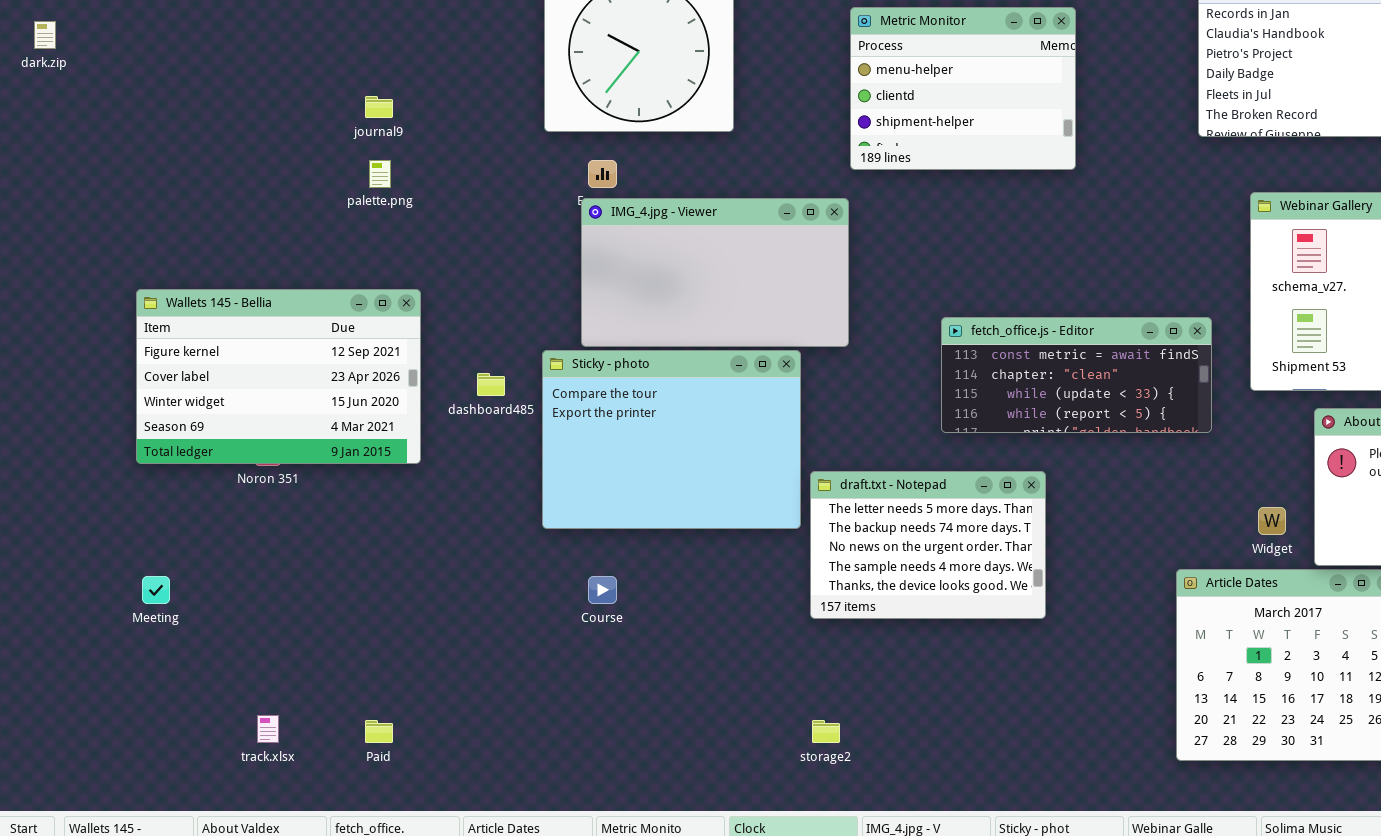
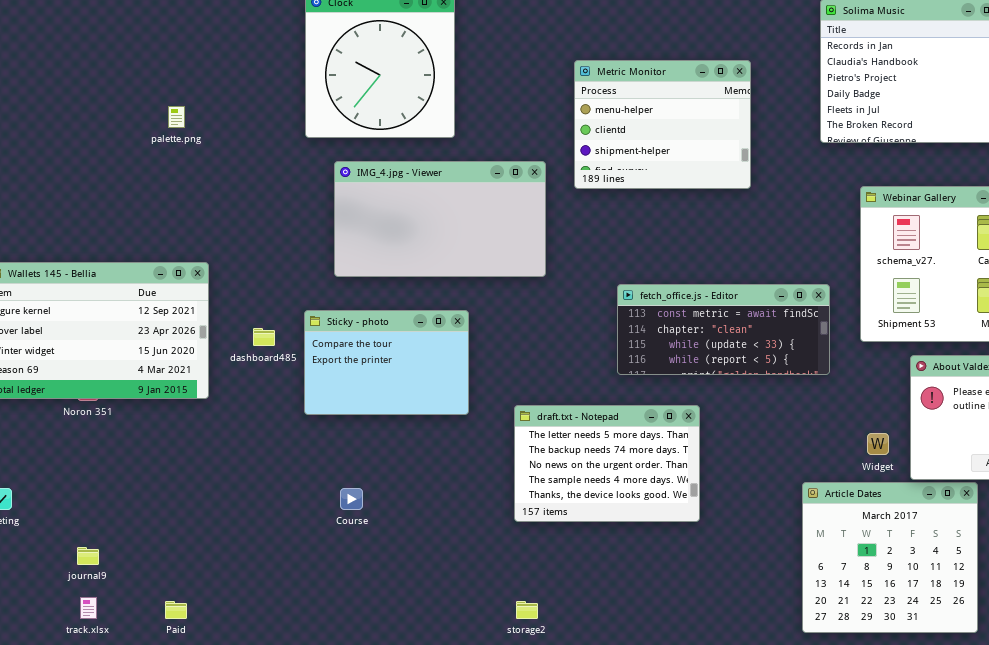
Metric Monitor: [850,7,1076,170] -> [574,60,751,189], moved
journal9: [365,96,393,118] -> [77,547,99,565], moved
palette.png: [369,160,391,188] -> [168,106,185,128], moved
IMG_4.jpg - Viewer: [581,198,849,347] -> [334,161,546,277], moved
Sticky - photo: [542,350,801,529] -> [304,310,469,415], resized

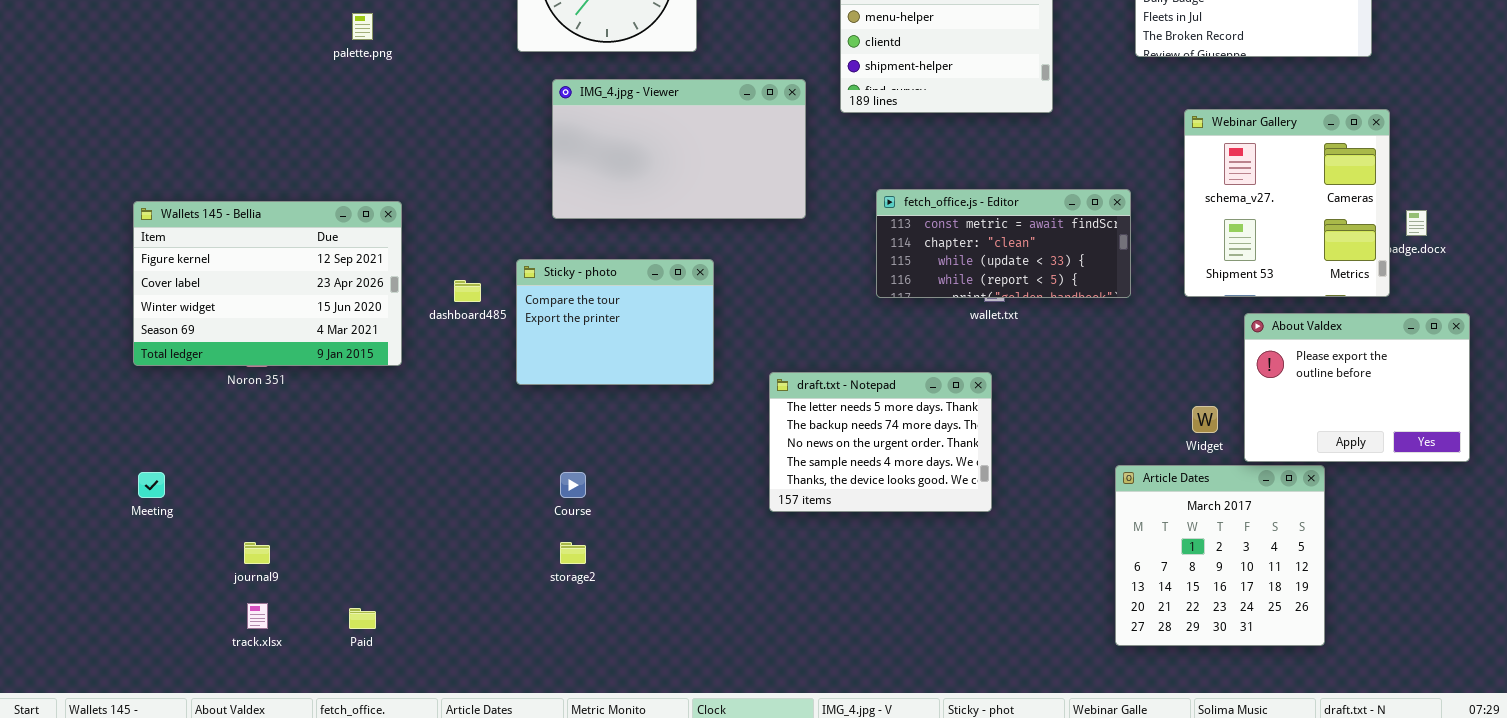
fetch_office.js - Editor: [617,284,830,375] -> [876,189,1131,298], moved
storage2: [516,601,538,619] -> [560,542,586,564], moved

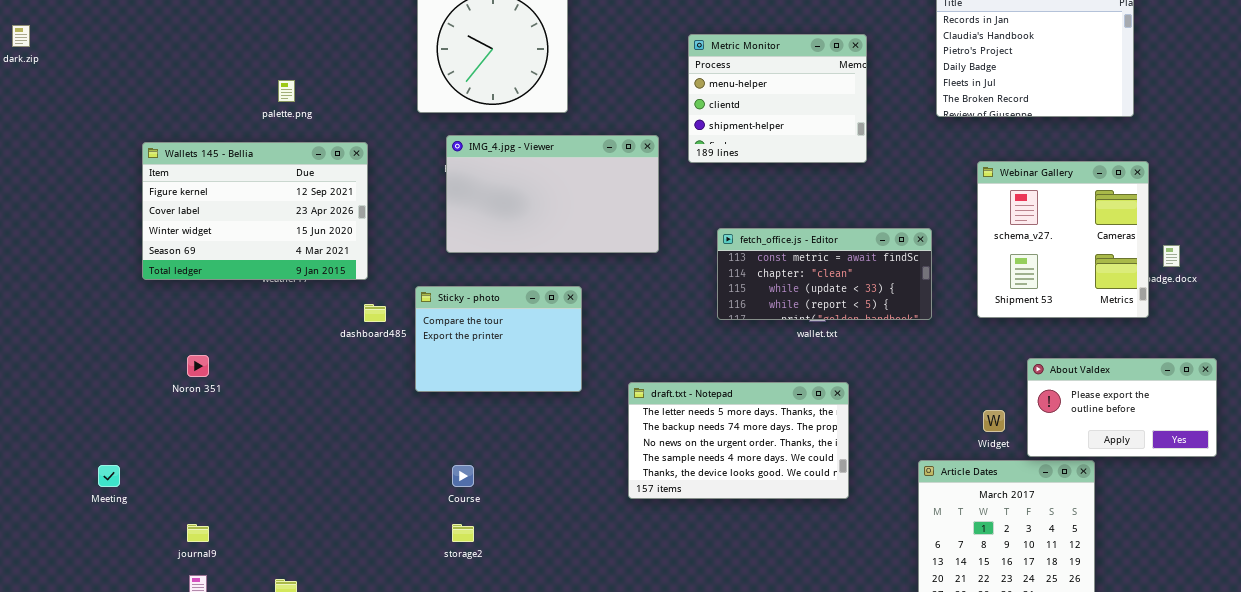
Wallets 145 - Bellia: [133,201,402,366] -> [142,142,368,280], moved
About Valdex: [1244,313,1470,462] -> [1027,358,1217,457], resized
draft.txt - Notepad: [769,372,992,512] -> [628,382,849,499], resized

